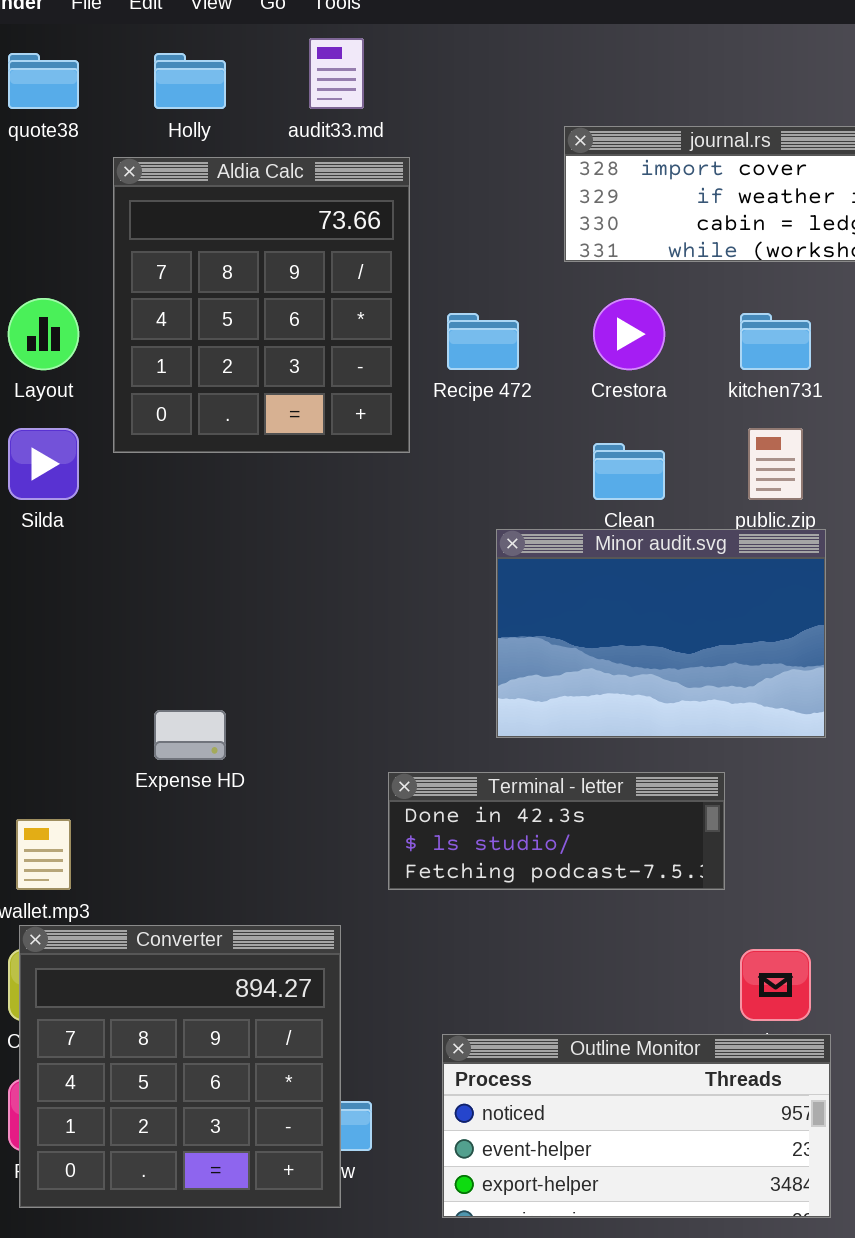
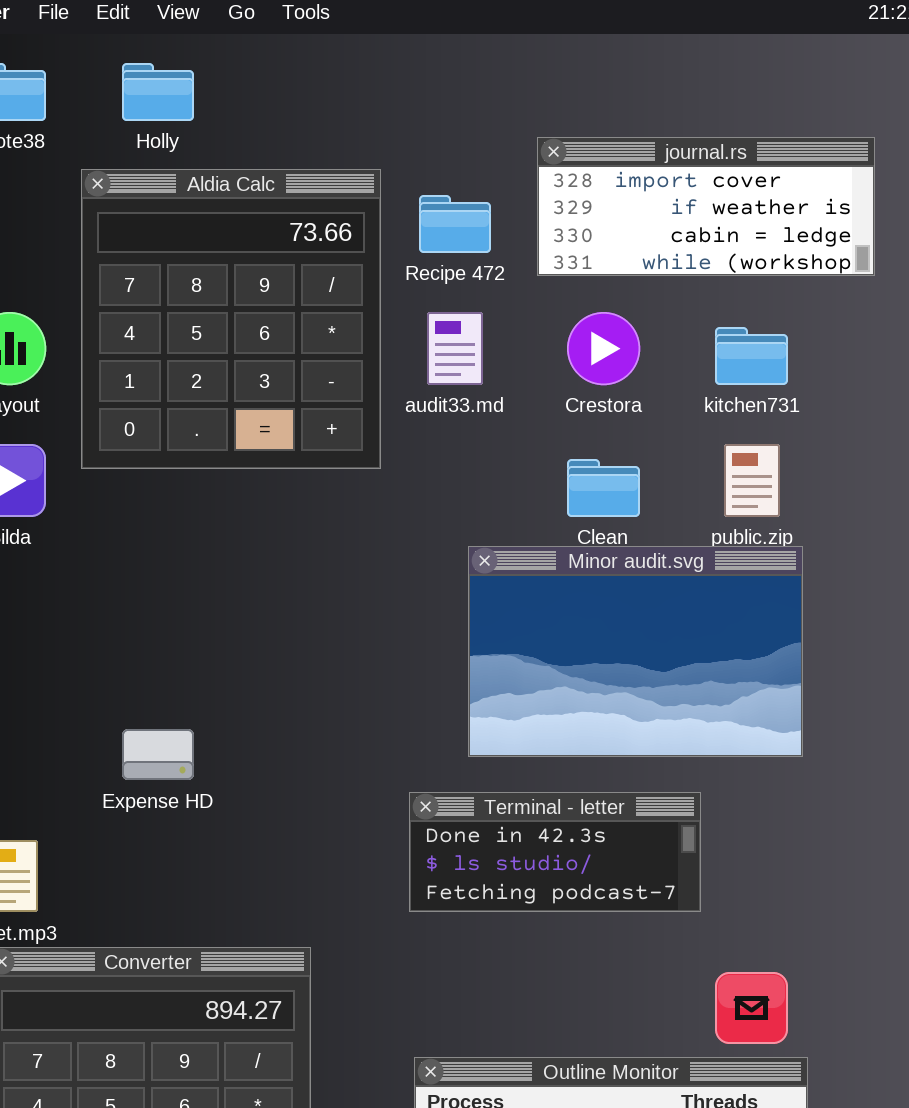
audit33.md: [309,38,364,109] -> [427,312,483,385], moved
Recipe 472: [447,313,519,370] -> [419,195,491,253], moved
Terminal - letter: [388,772,725,890] -> [409,792,701,912], resized

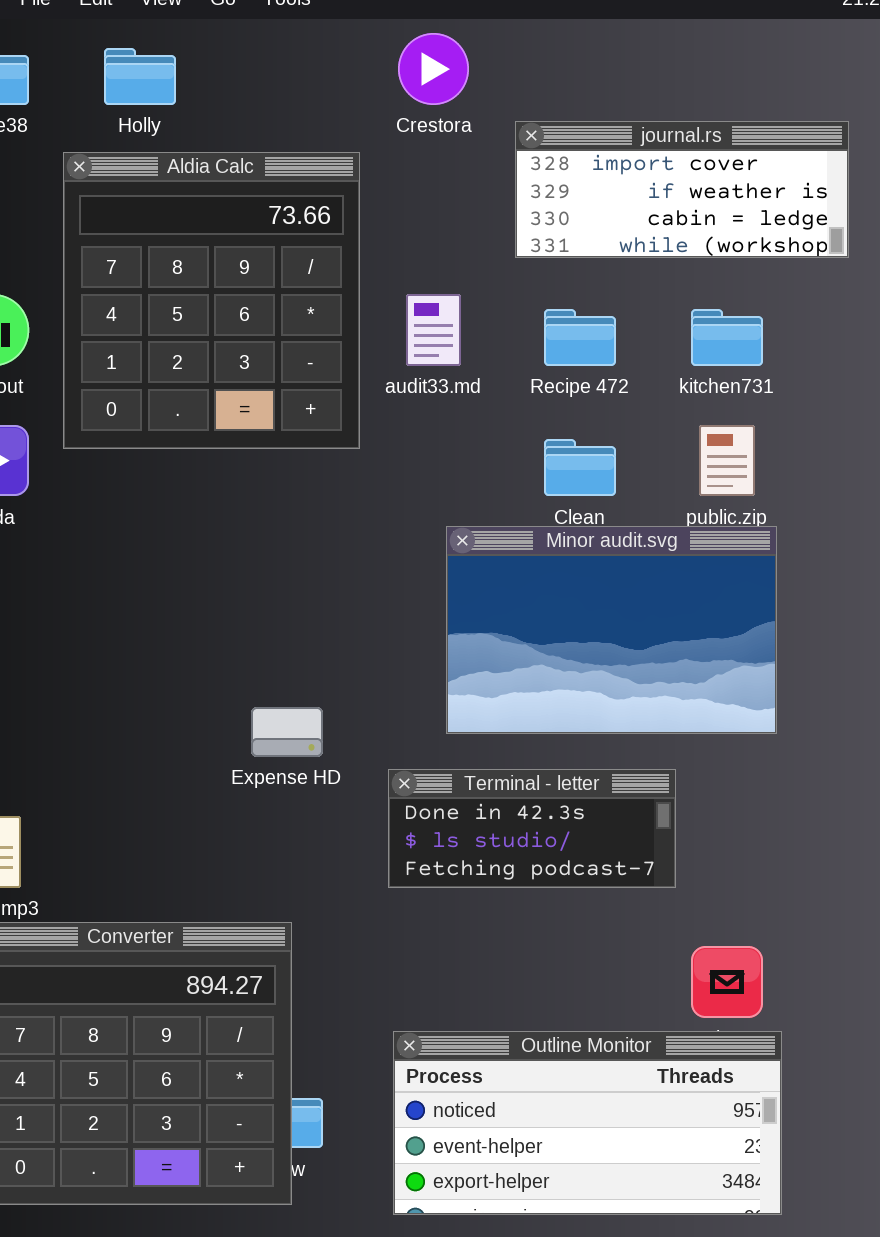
Recipe 472: [419,195,491,253] -> [544,309,616,366], moved
Crestora: [567,312,640,385] -> [398,33,469,105], moved
Expense HD: [122,729,194,780] -> [251,707,323,757], moved

